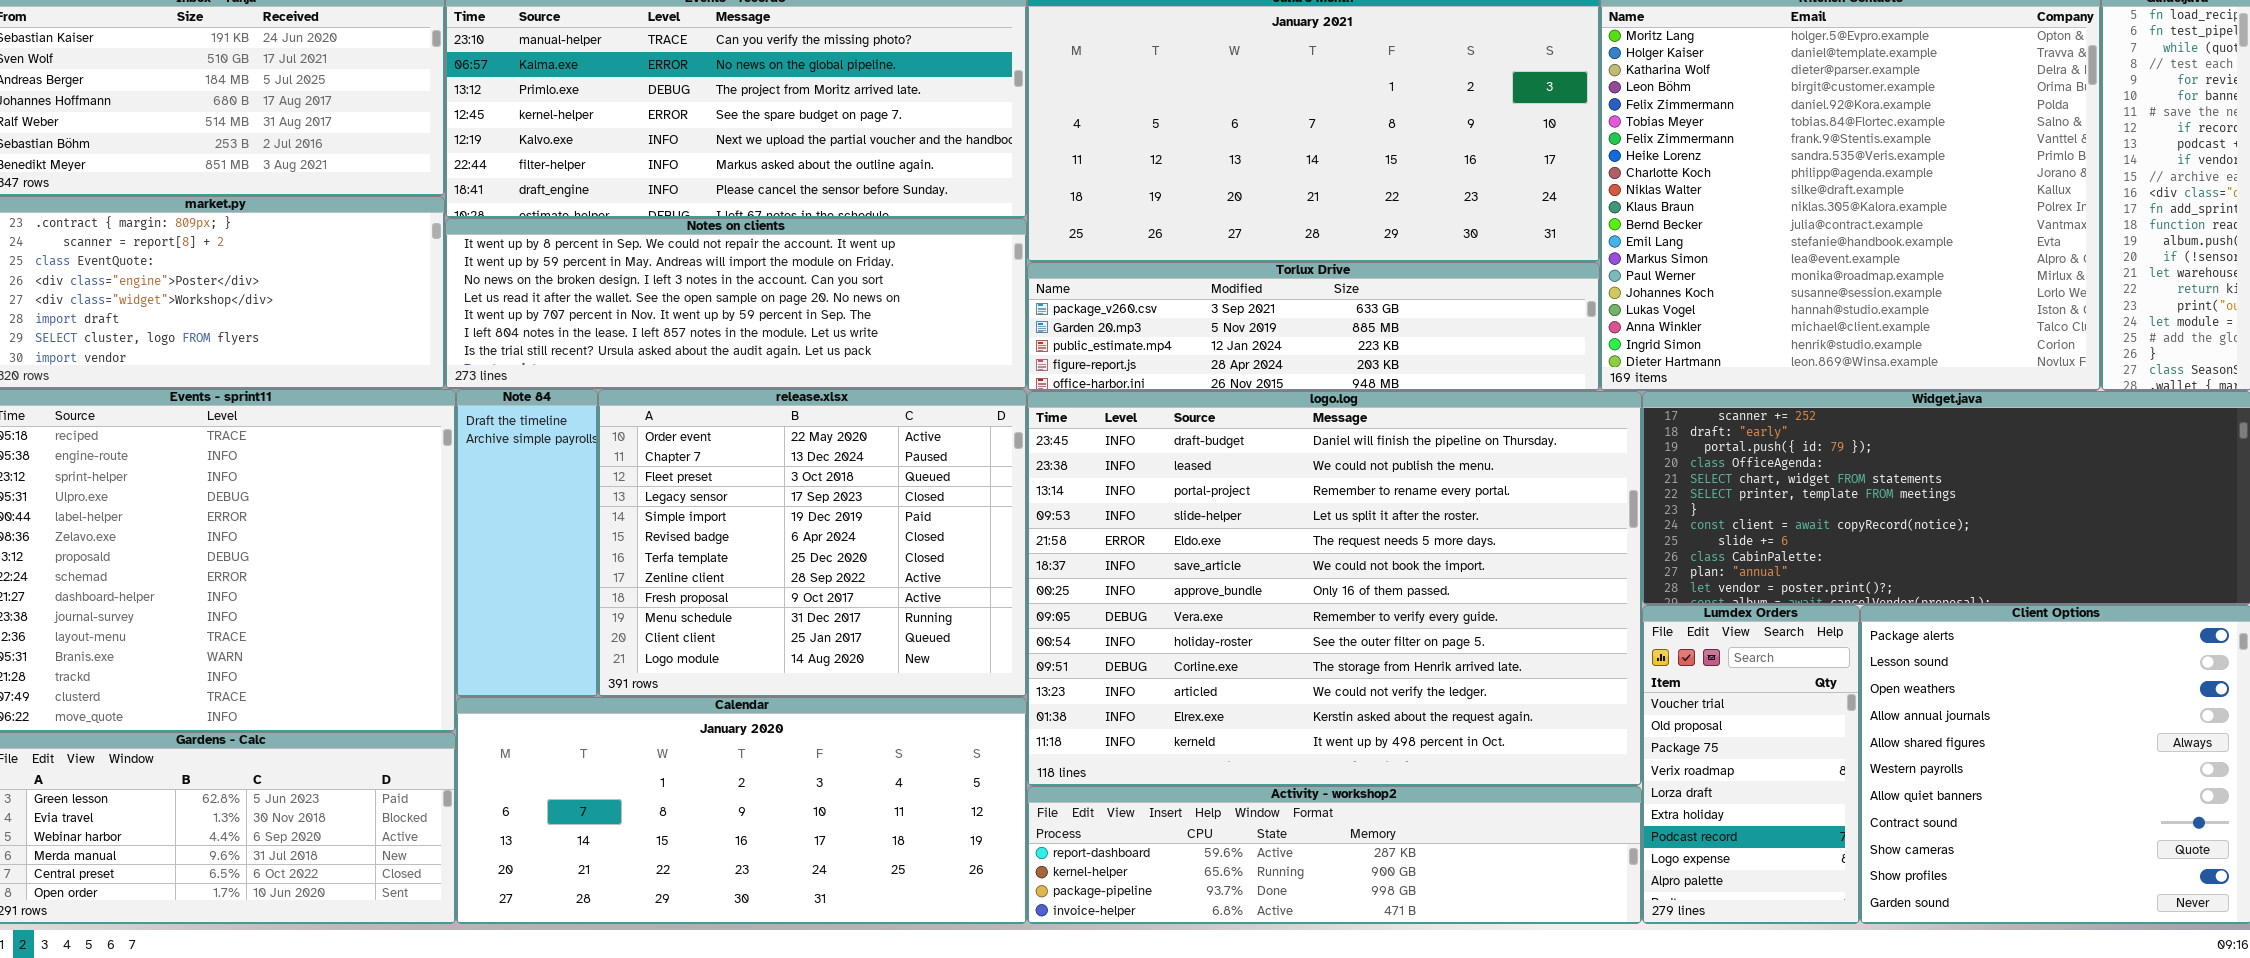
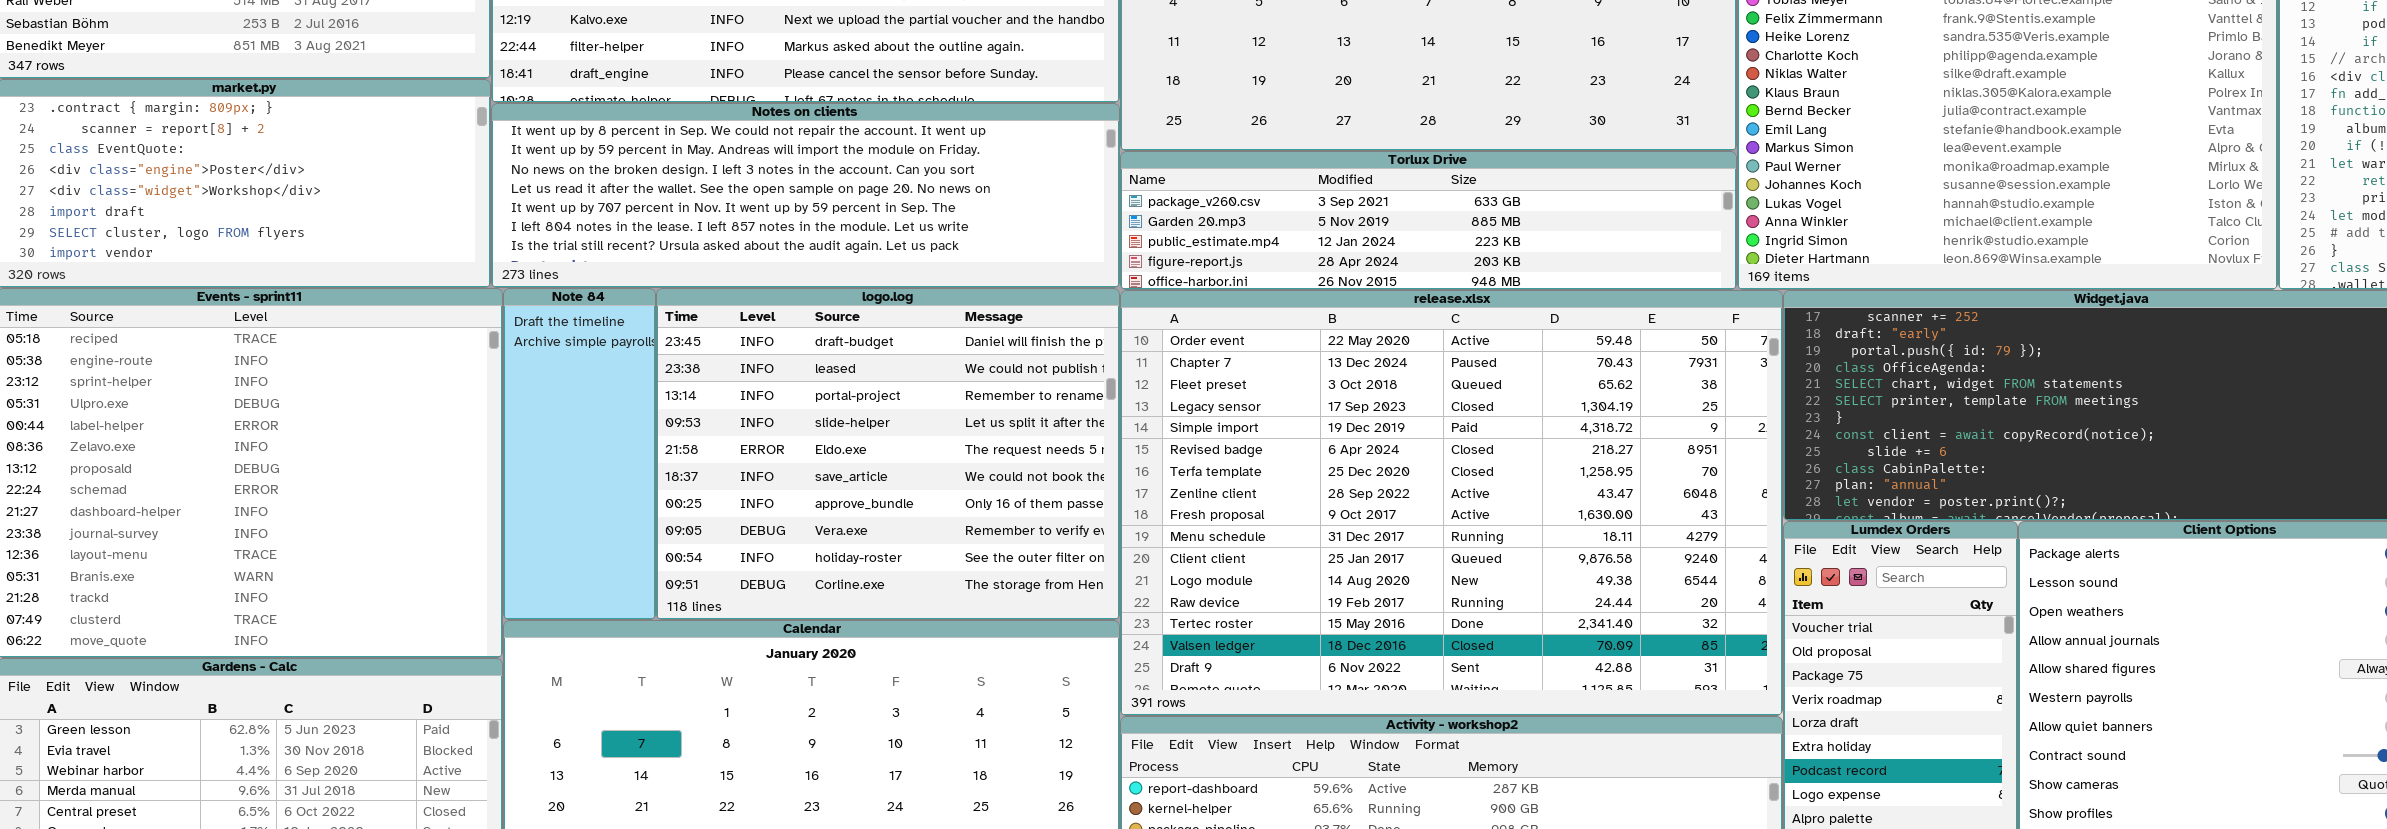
release.xlsx: [598,389,1027,697] -> [1120,290,1783,716], moved, resized
logo.log: [1027,391,1642,786] -> [656,288,1120,620], moved, resized

